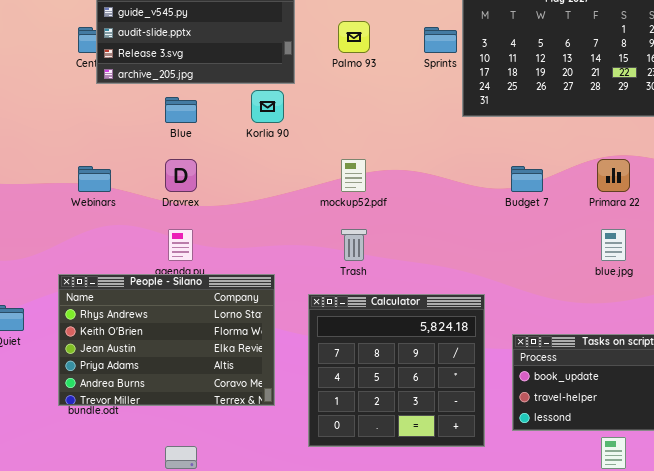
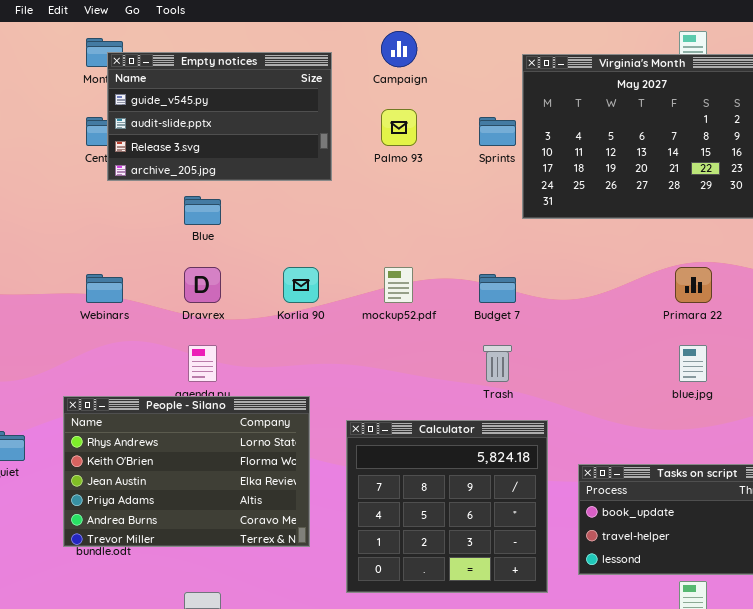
Korlia 90: [251,90,284,123] -> [283,267,319,303], moved
Budget 7: [511,166,543,192] -> [479,274,516,303], moved
Trash: [341,229,367,261] -> [483,345,512,382], moved

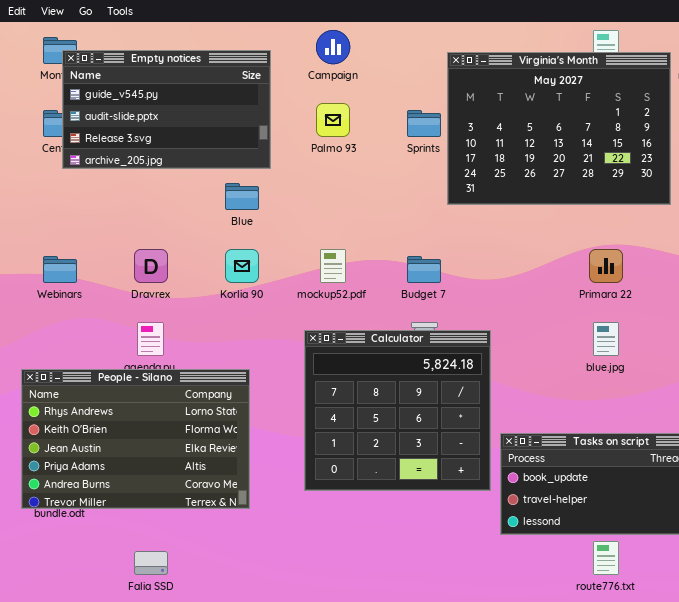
Blue: [184,196,221,225] -> [225,183,259,210], moved
Calculator: [346,420,548,593] -> [304,330,491,491], moved

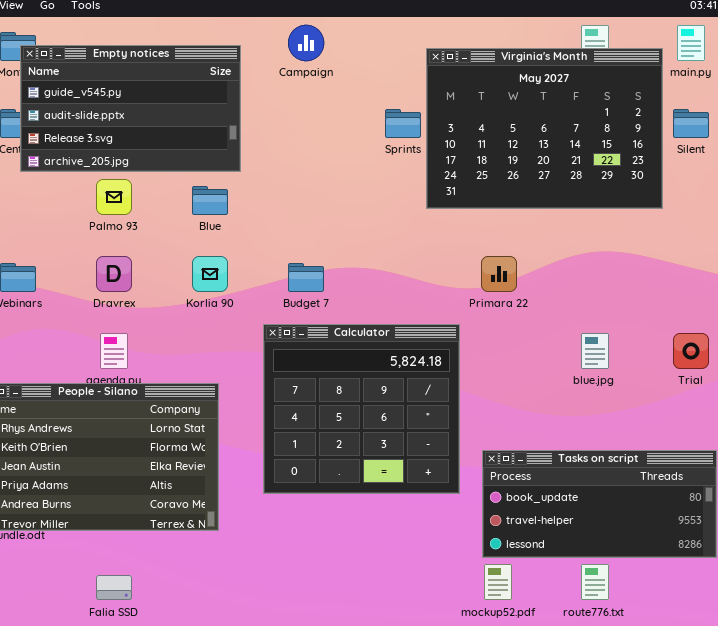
Palmo 93: [316,103,350,137] -> [96,179,132,215], moved
mockup52.pdf: [320,249,346,283] -> [484,564,512,600], moved
Primara 22: [589,249,623,283] -> [481,256,517,292], moved
Budget 7: [407,256,441,283] -> [288,263,324,292], moved
Calculator: [304,330,491,491] -> [263,324,460,494], moved

